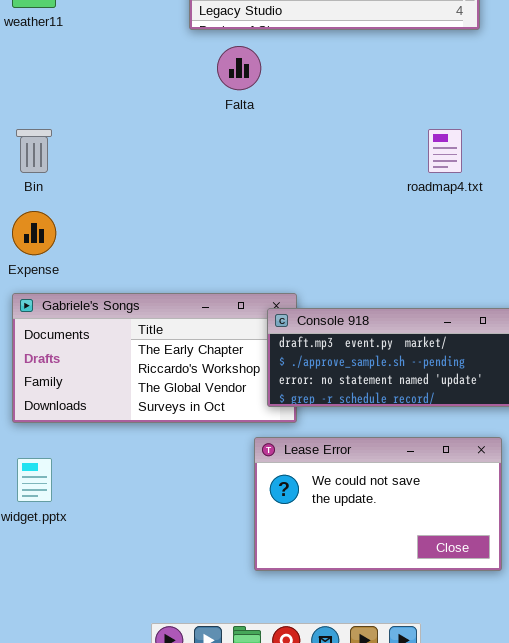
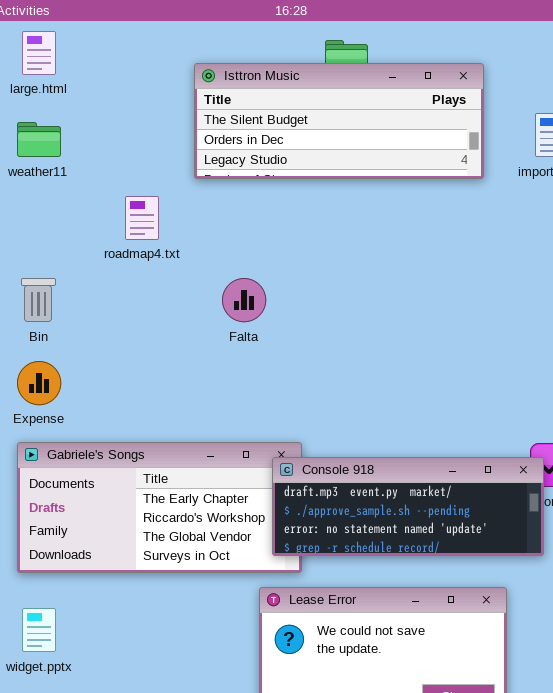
Falta: [217,46,261,90] -> [222,278,266,322], moved
roadmap4.txt: [428,129,462,173] -> [125,196,159,240], moved

